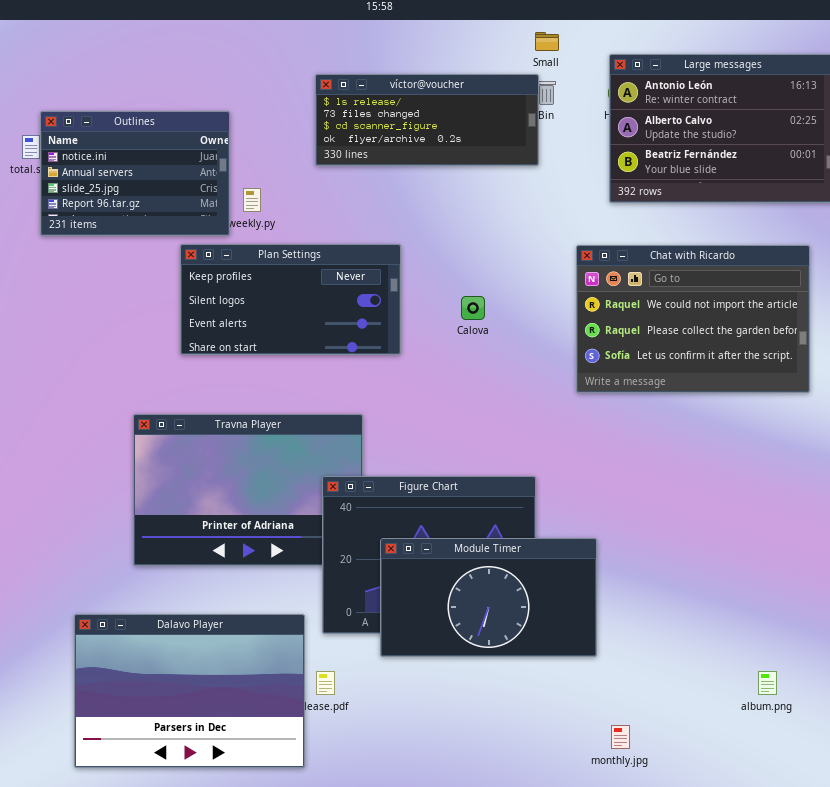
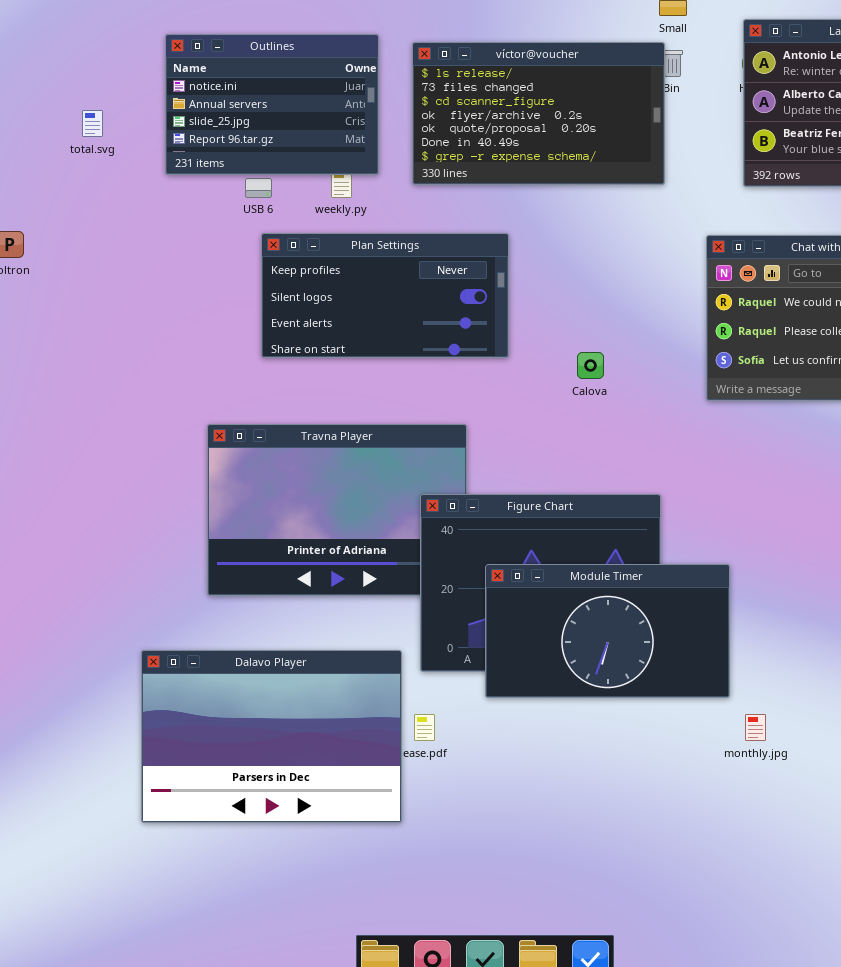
víctor@voucher: [315,74,539,166] -> [412,42,665,185], resized
Outlines: [40,111,230,236] -> [165,34,379,175], moved
Calova: [461,296,485,320] -> [577,352,604,379], moved
monthly.jpg: [611,725,630,749] -> [745,714,766,741], moved

